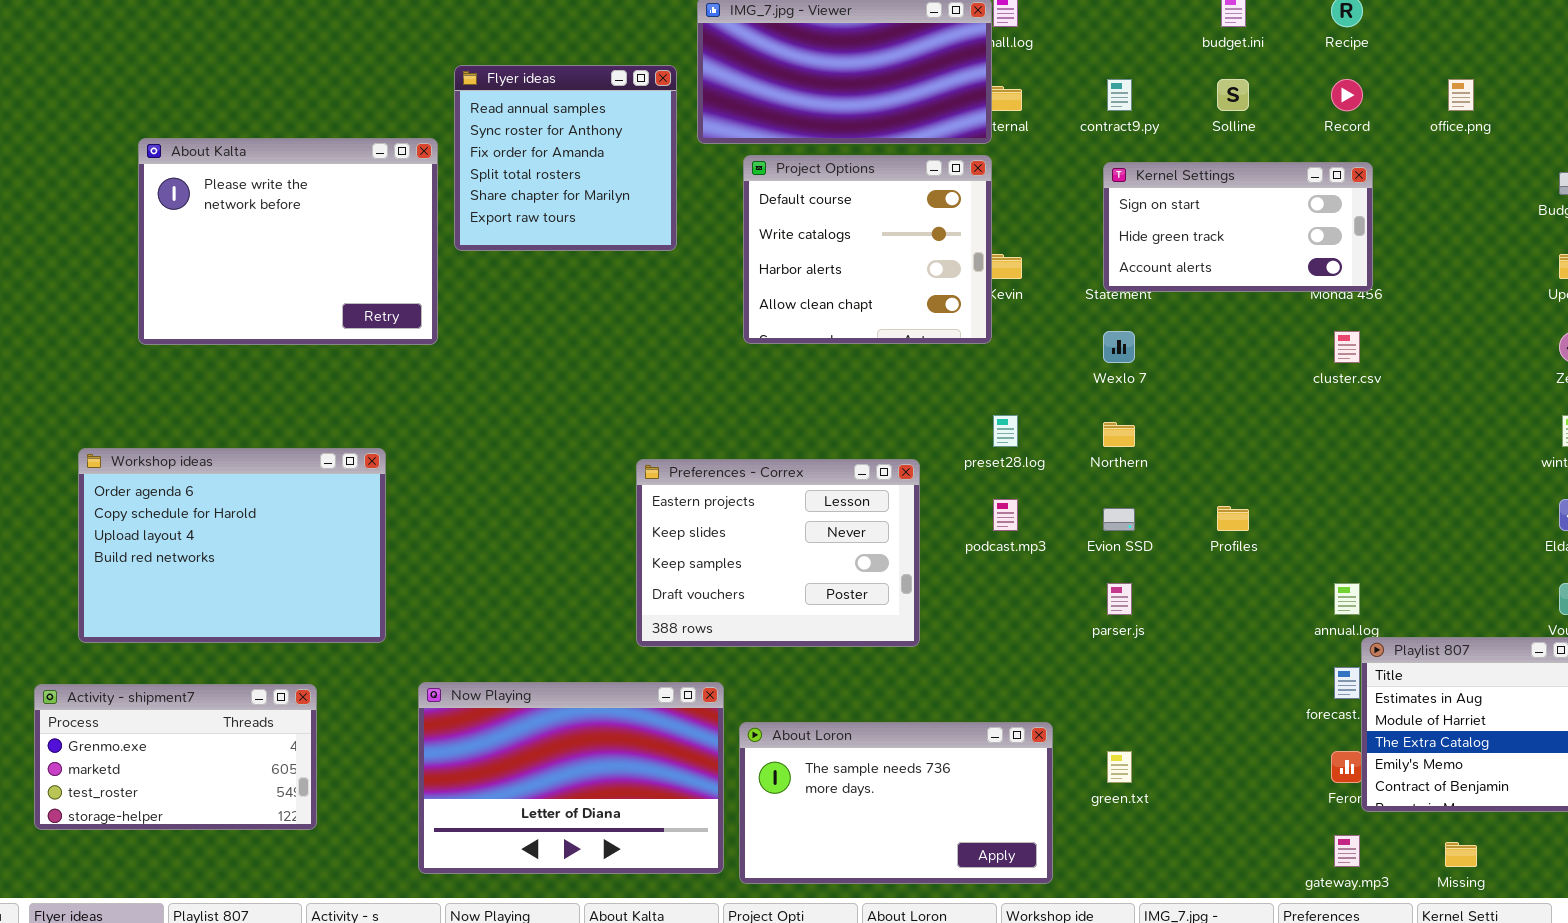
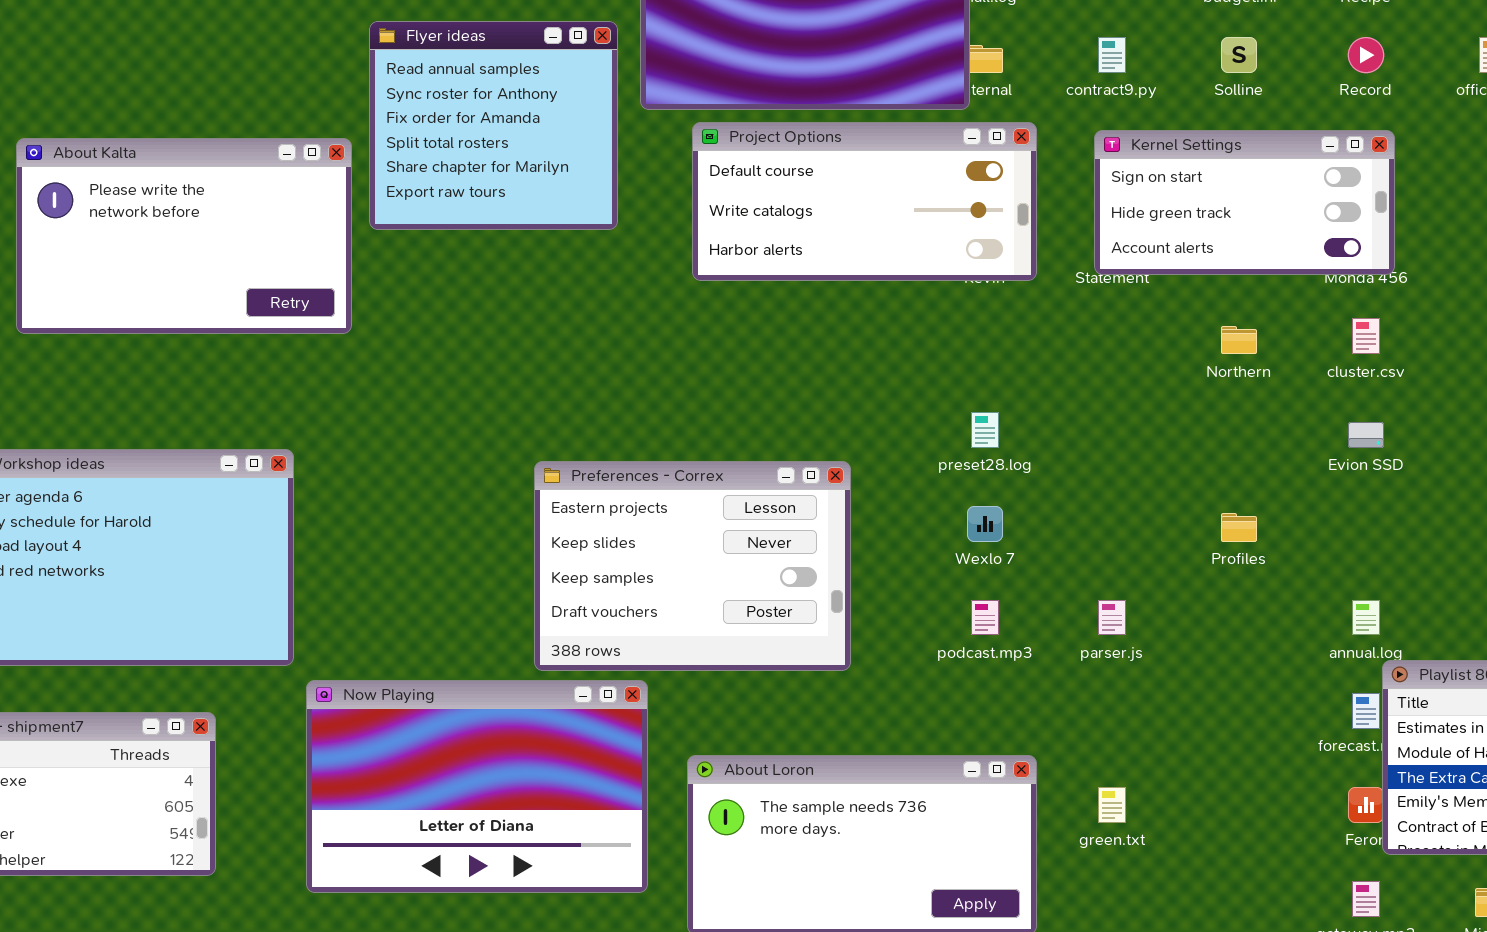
About Kalta: [138,138,438,345] -> [16,138,352,334], resized
Project Options: [743,155,992,344] -> [692,122,1037,281], resized
Wexlo 7: [1103,331,1135,363] -> [967,506,1003,542], moved
Northern: [1103,422,1135,447] -> [1221,326,1257,354], moved
Preferences - Correx: [636,459,920,647] -> [534,461,851,671], moved
podcast.mp3: [993,499,1018,531] -> [971,600,999,635], moved
Evion SSD: [1103,508,1135,531] -> [1348,422,1384,448], moved
Now Playing: [418,682,724,874] -> [306,680,648,893], moved

